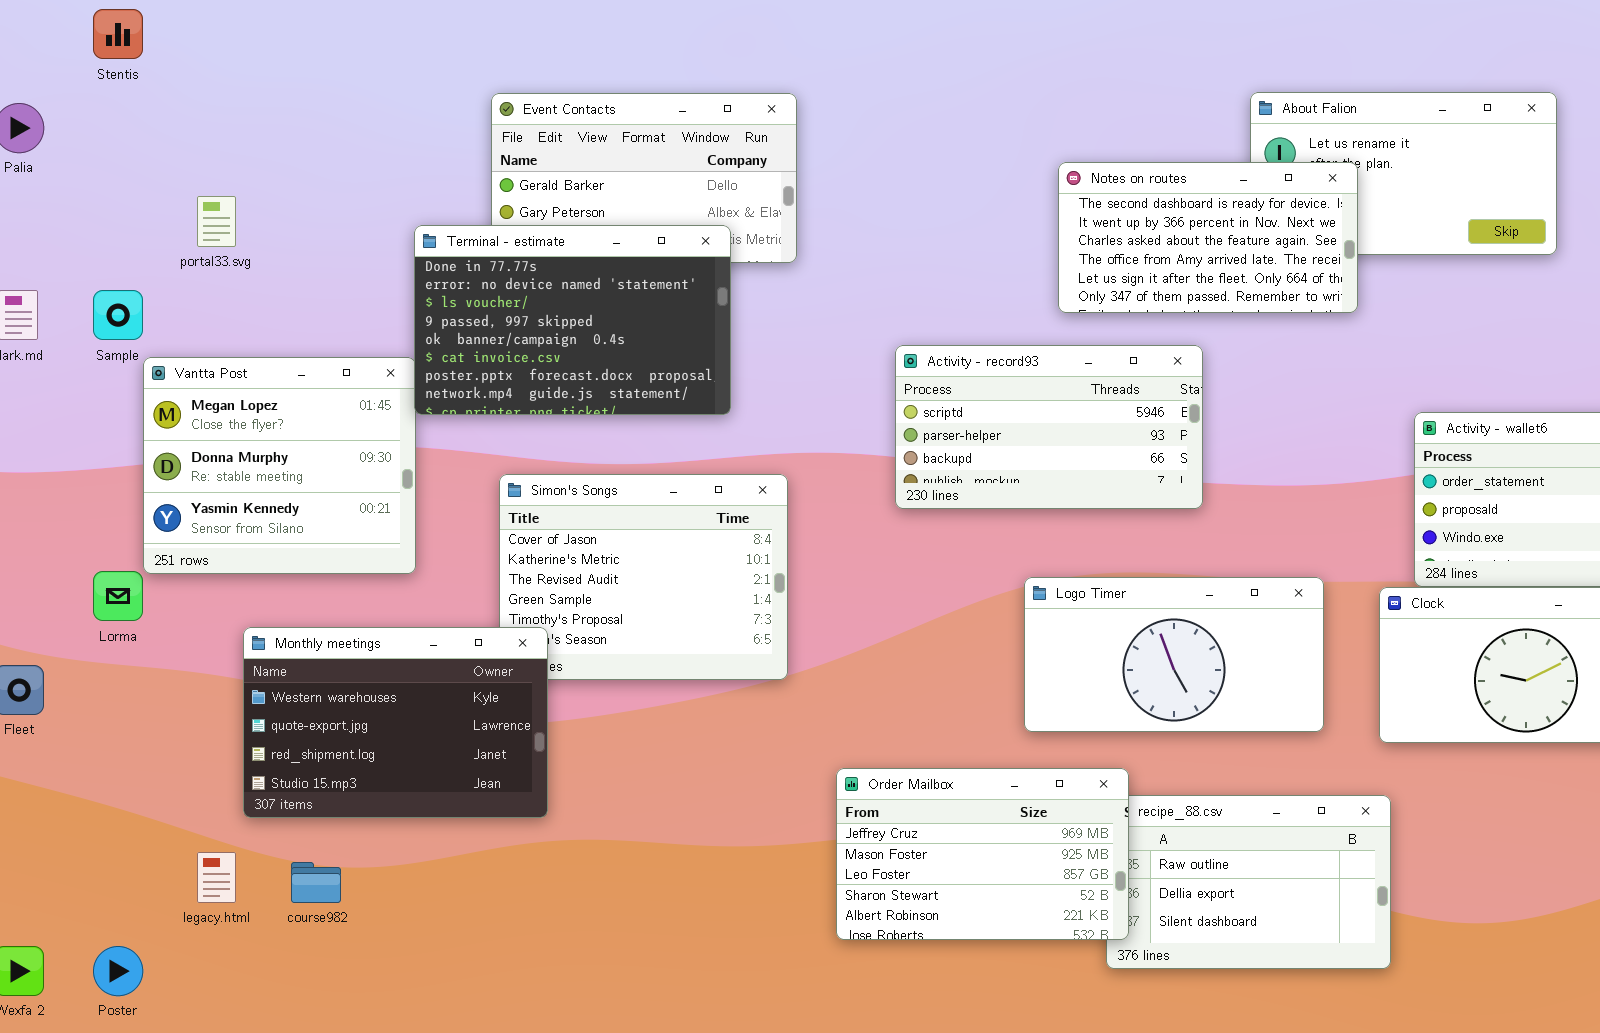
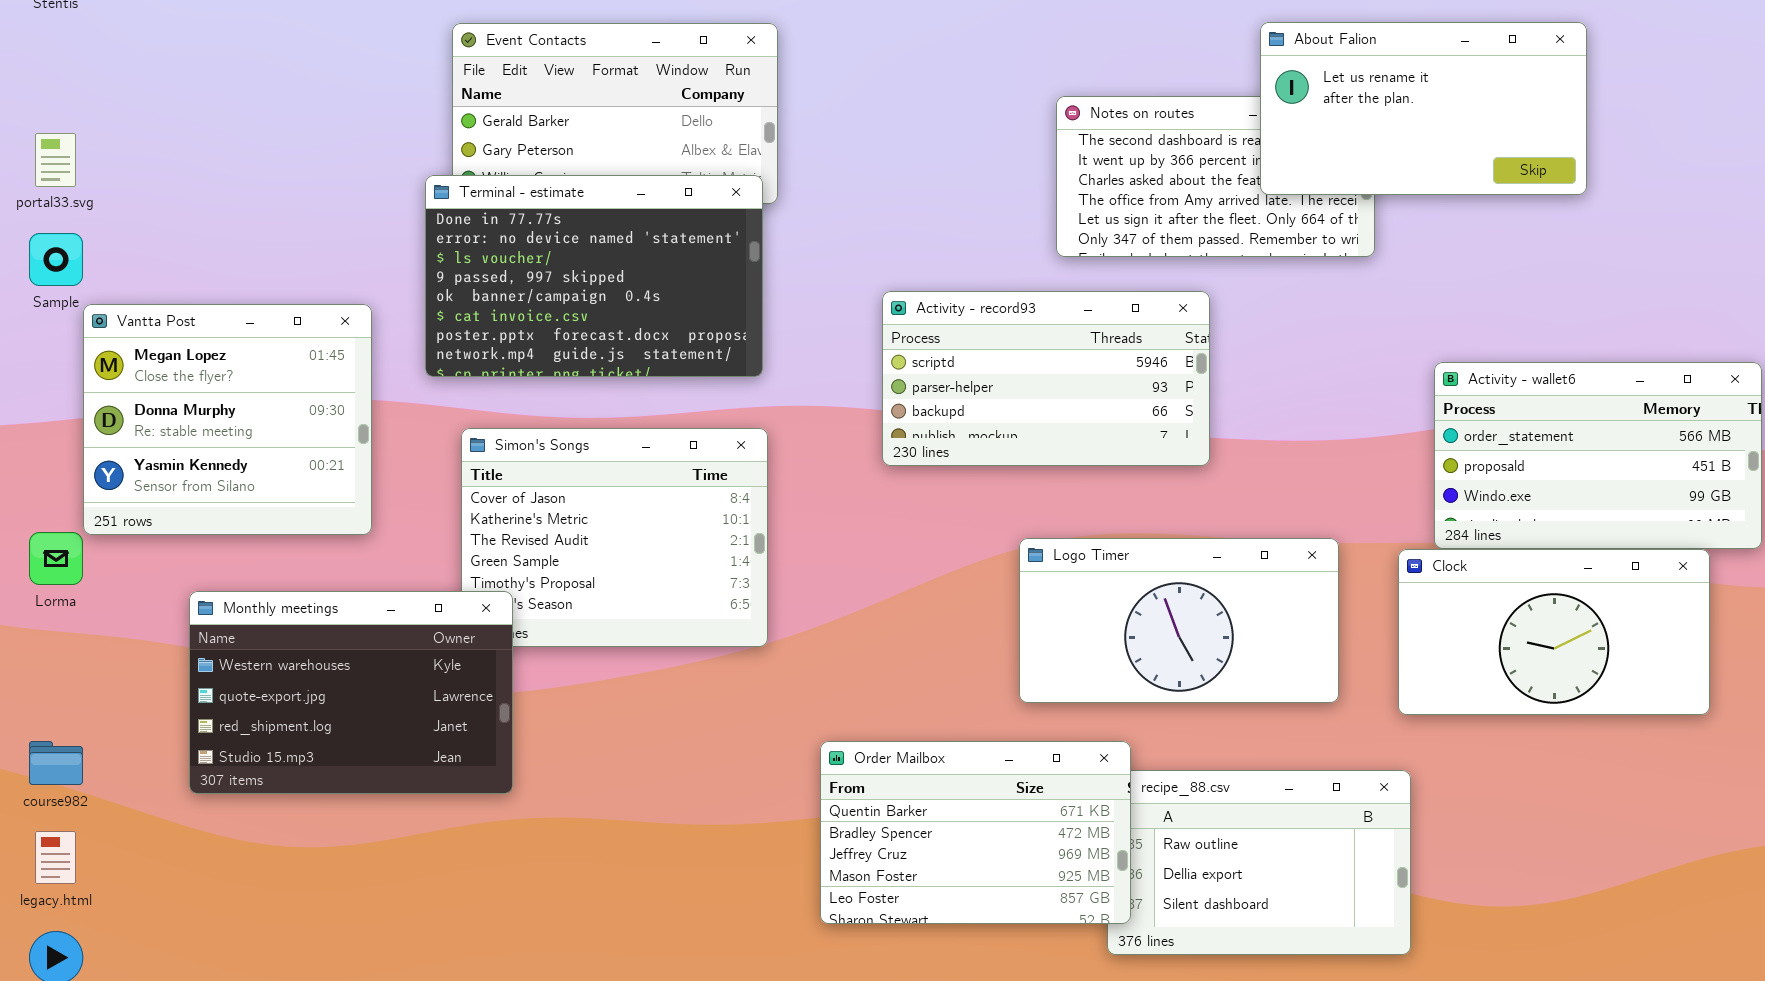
About Falion: [1250,92,1557,255] -> [1260,22,1587,195], raised
portal33.svg: [197,196,236,247] -> [35,133,76,187], moved
Terminal - estimate: [414,225,731,415] -> [425,175,763,377], moved
Order Mailbox: [836,768,1129,940] -> [820,741,1131,924], scrolled up 2 rows
legacy.html: [197,852,236,903] -> [35,831,76,884], moved
course982: [291,862,341,903] -> [29,741,83,785], moved

